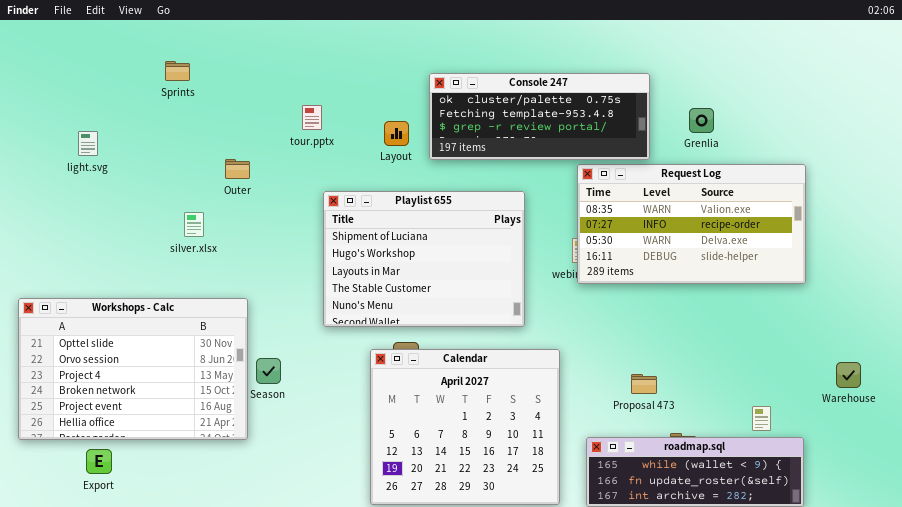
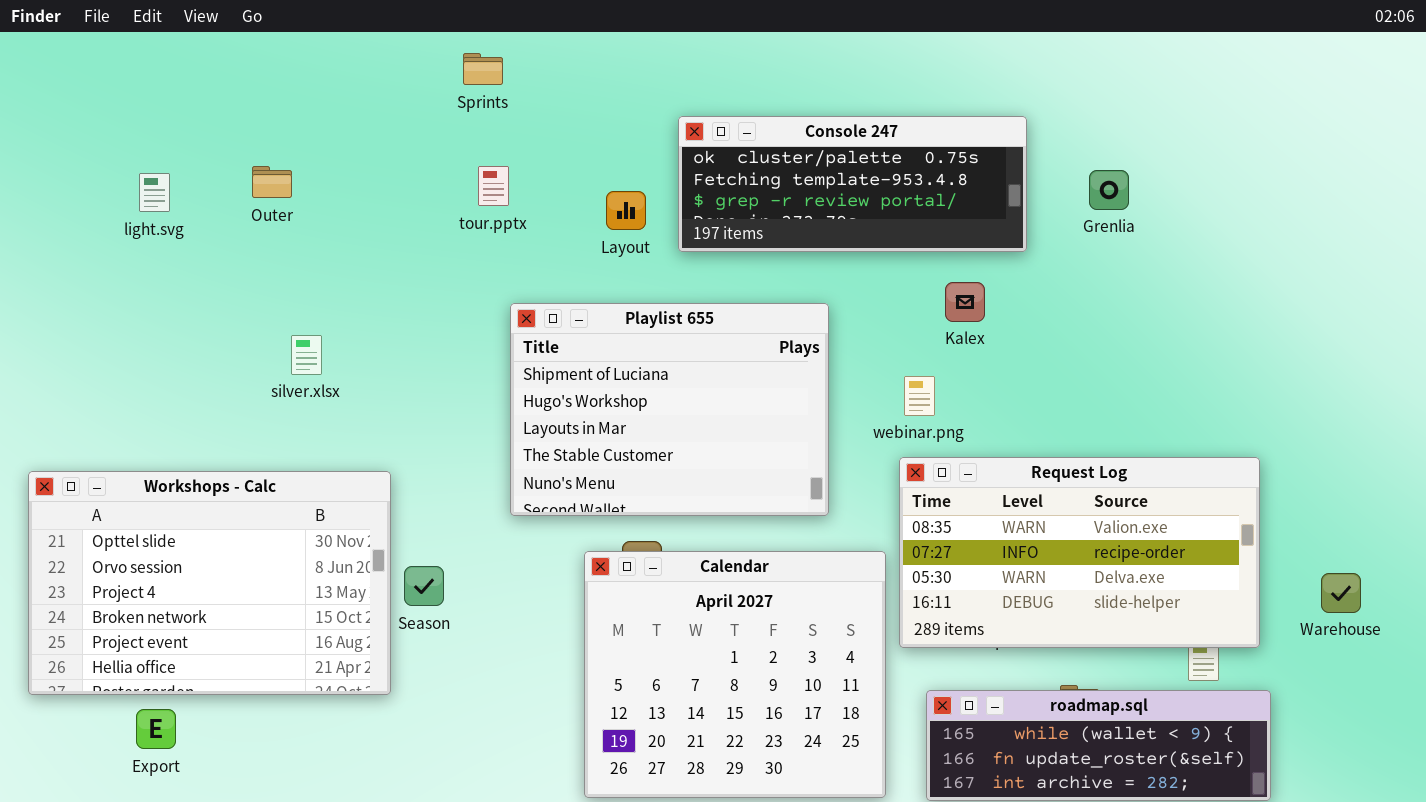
Sprints: [165,61,190,81] -> [463,53,503,85], moved
light.svg: [78,131,98,156] -> [139,173,170,212], moved
Outer: [225,159,250,179] -> [252,166,292,198], moved
Request Log: [577,164,806,284] -> [899,457,1260,648], moved

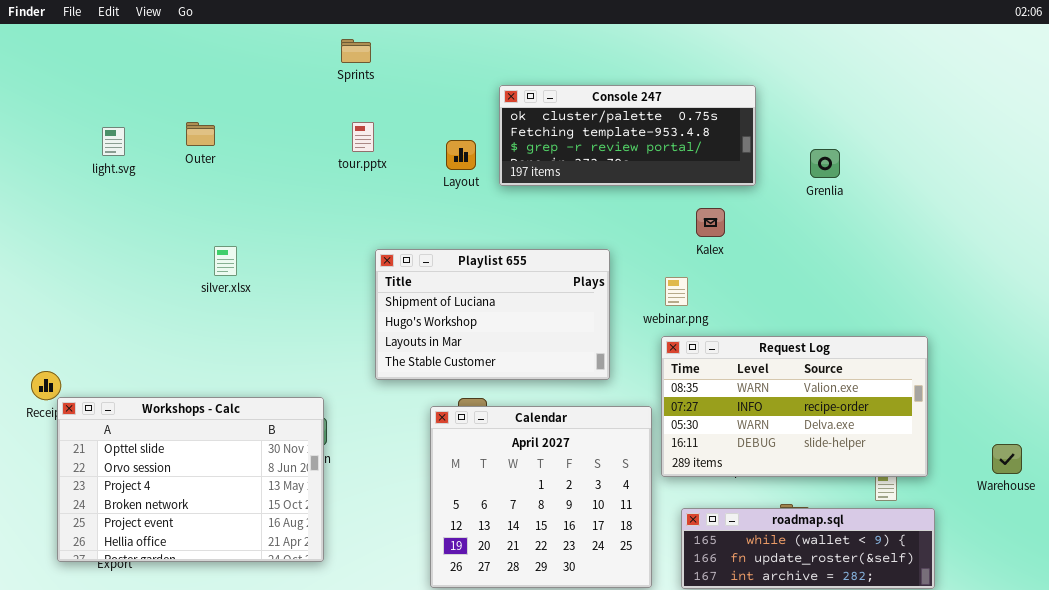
Grenlia: [1089,170,1129,210] -> [810,149,840,178], moved
Playlist 655: [510,303,829,516] -> [375,249,610,380], resized
Workshops - Calc: [28,471,391,695] -> [57,397,324,562], moved
Warehouse: [1321,573,1361,613] -> [992,444,1022,474], moved

